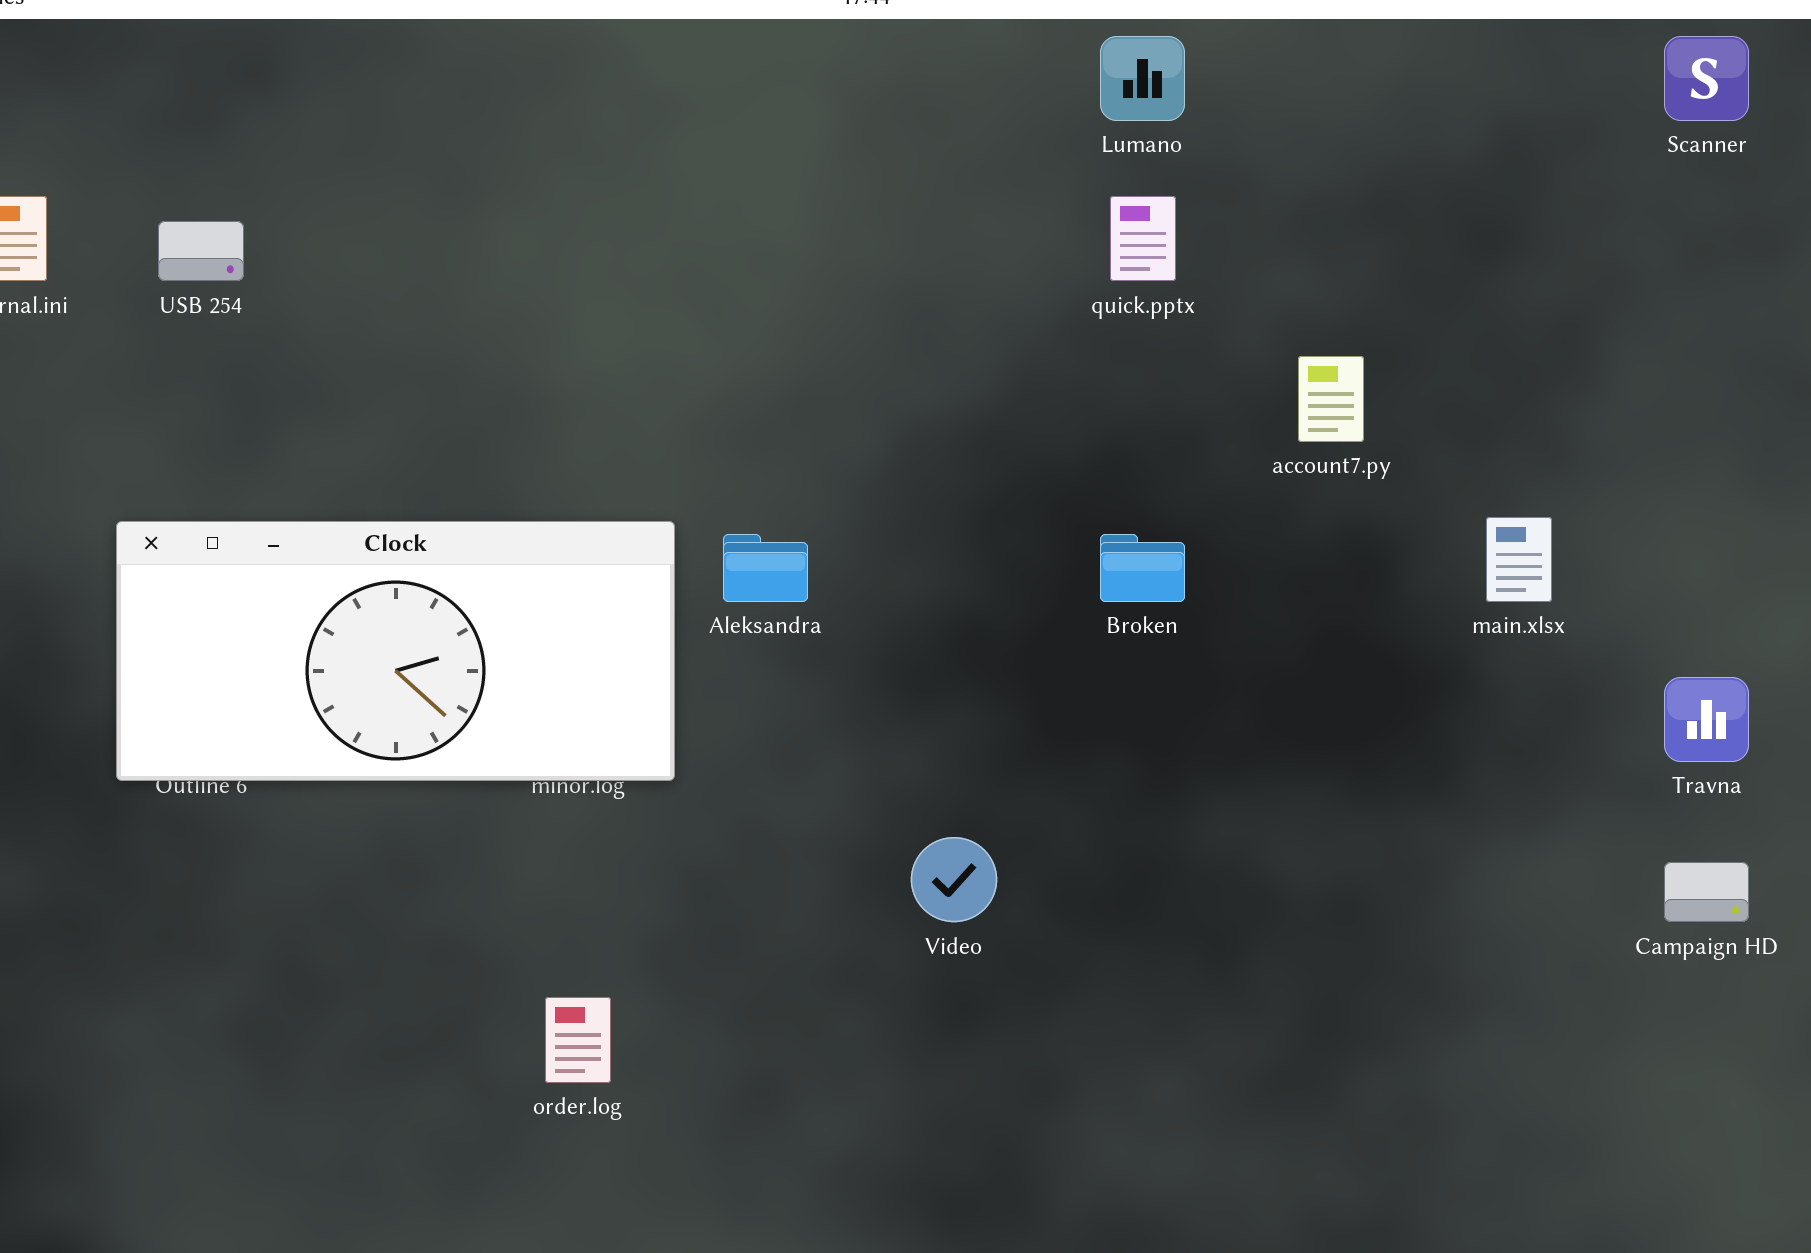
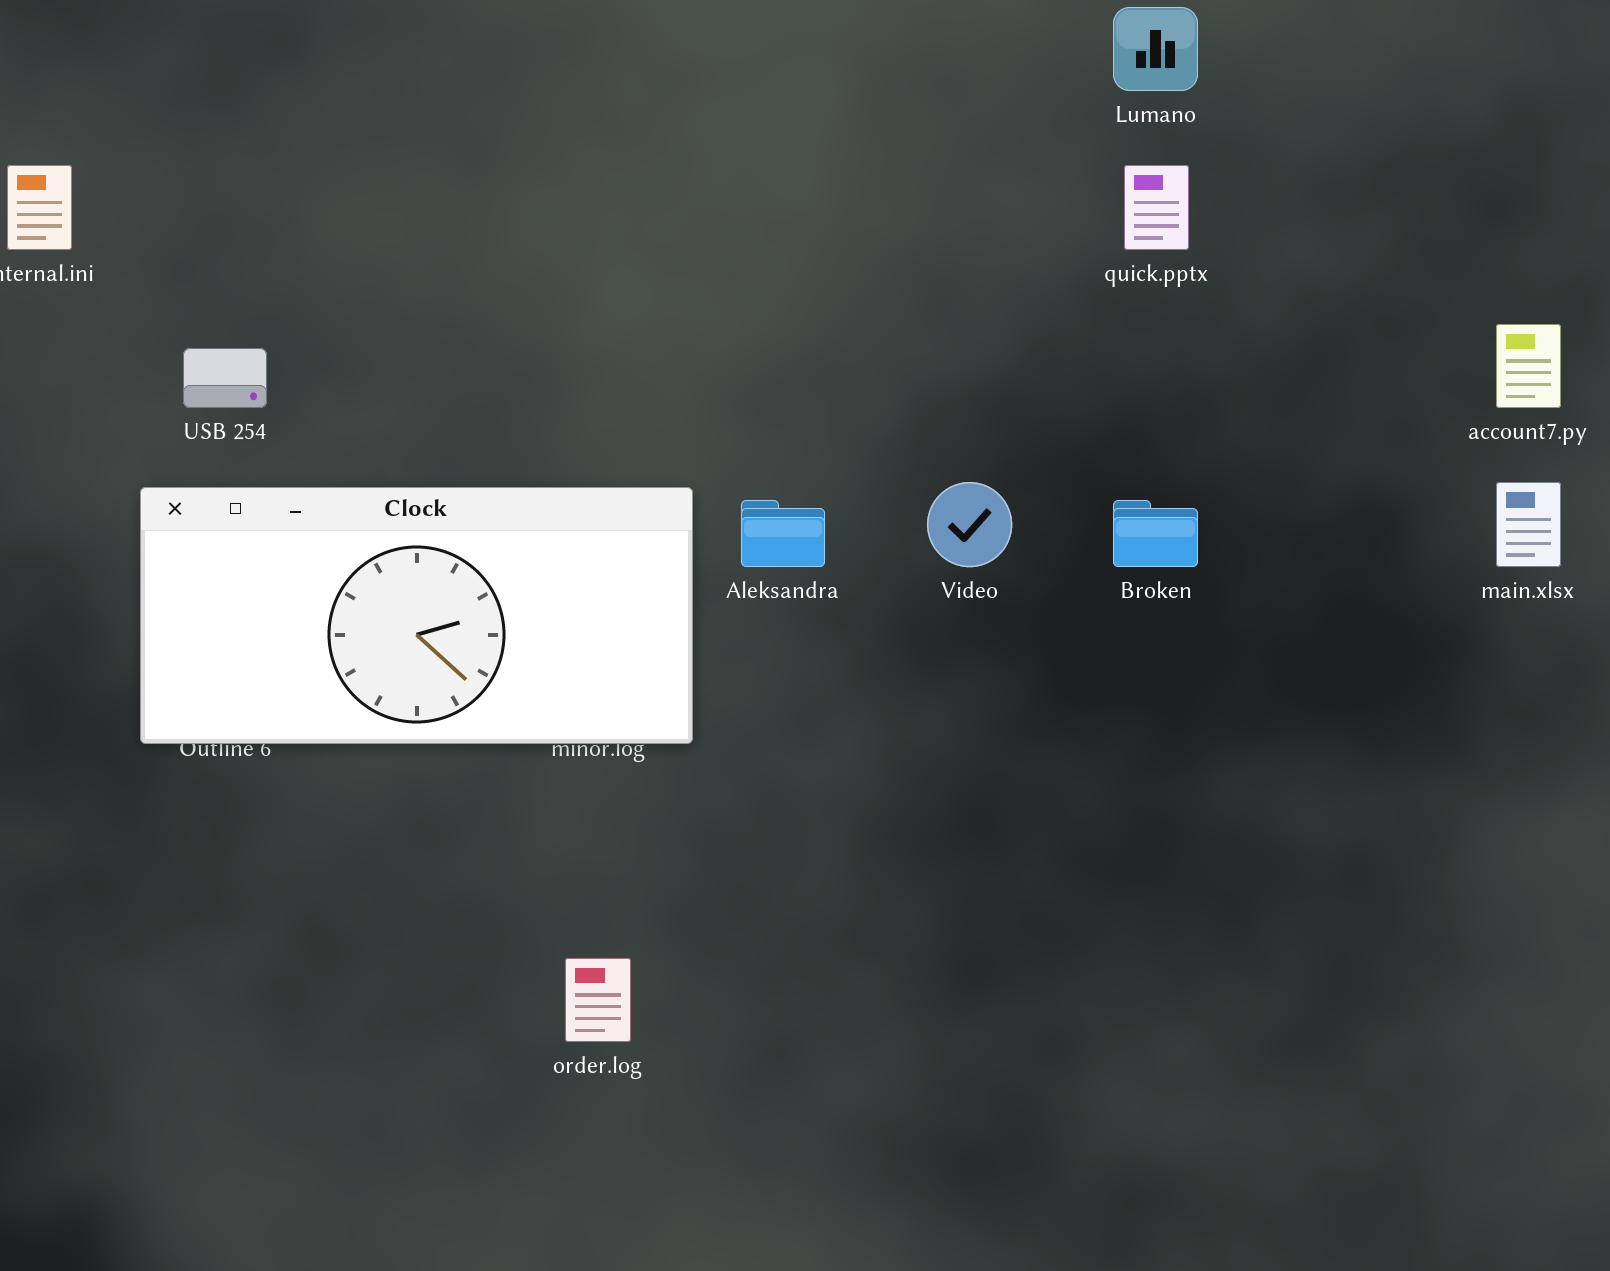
USB 254: [158,221,244,281] -> [183,348,267,408], moved
account7.py: [1298,356,1364,442] -> [1496,324,1561,408], moved
Video: [911,837,997,922] -> [927,482,1012,567], moved

